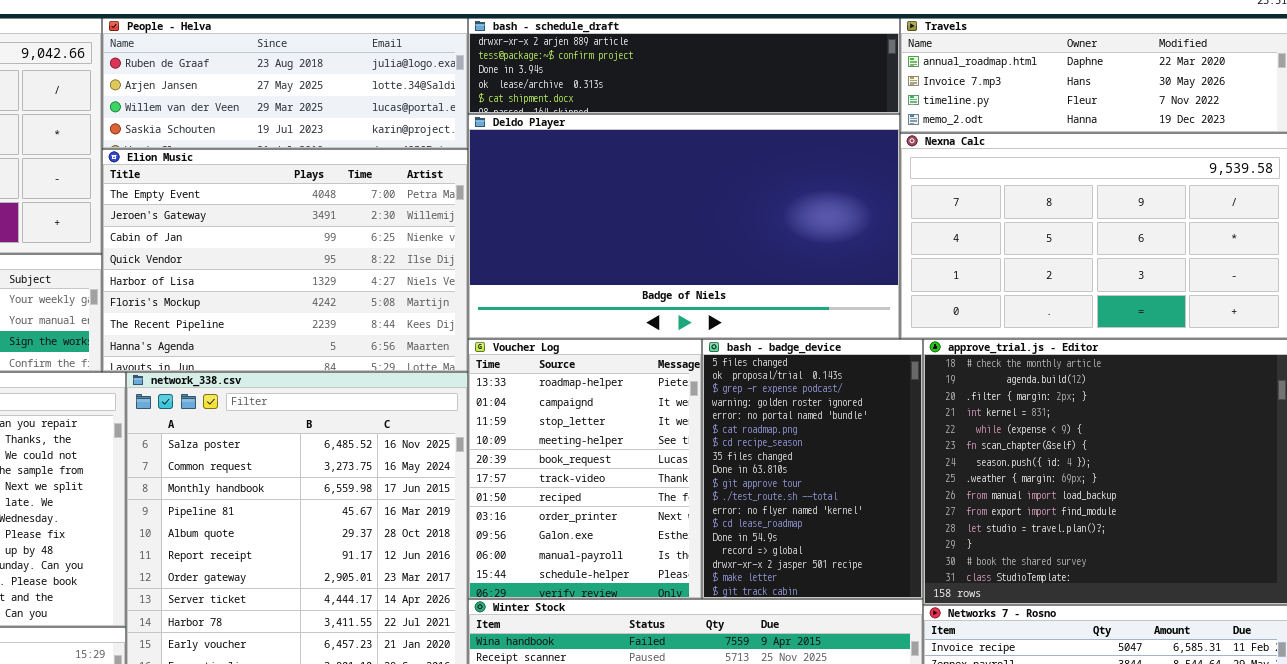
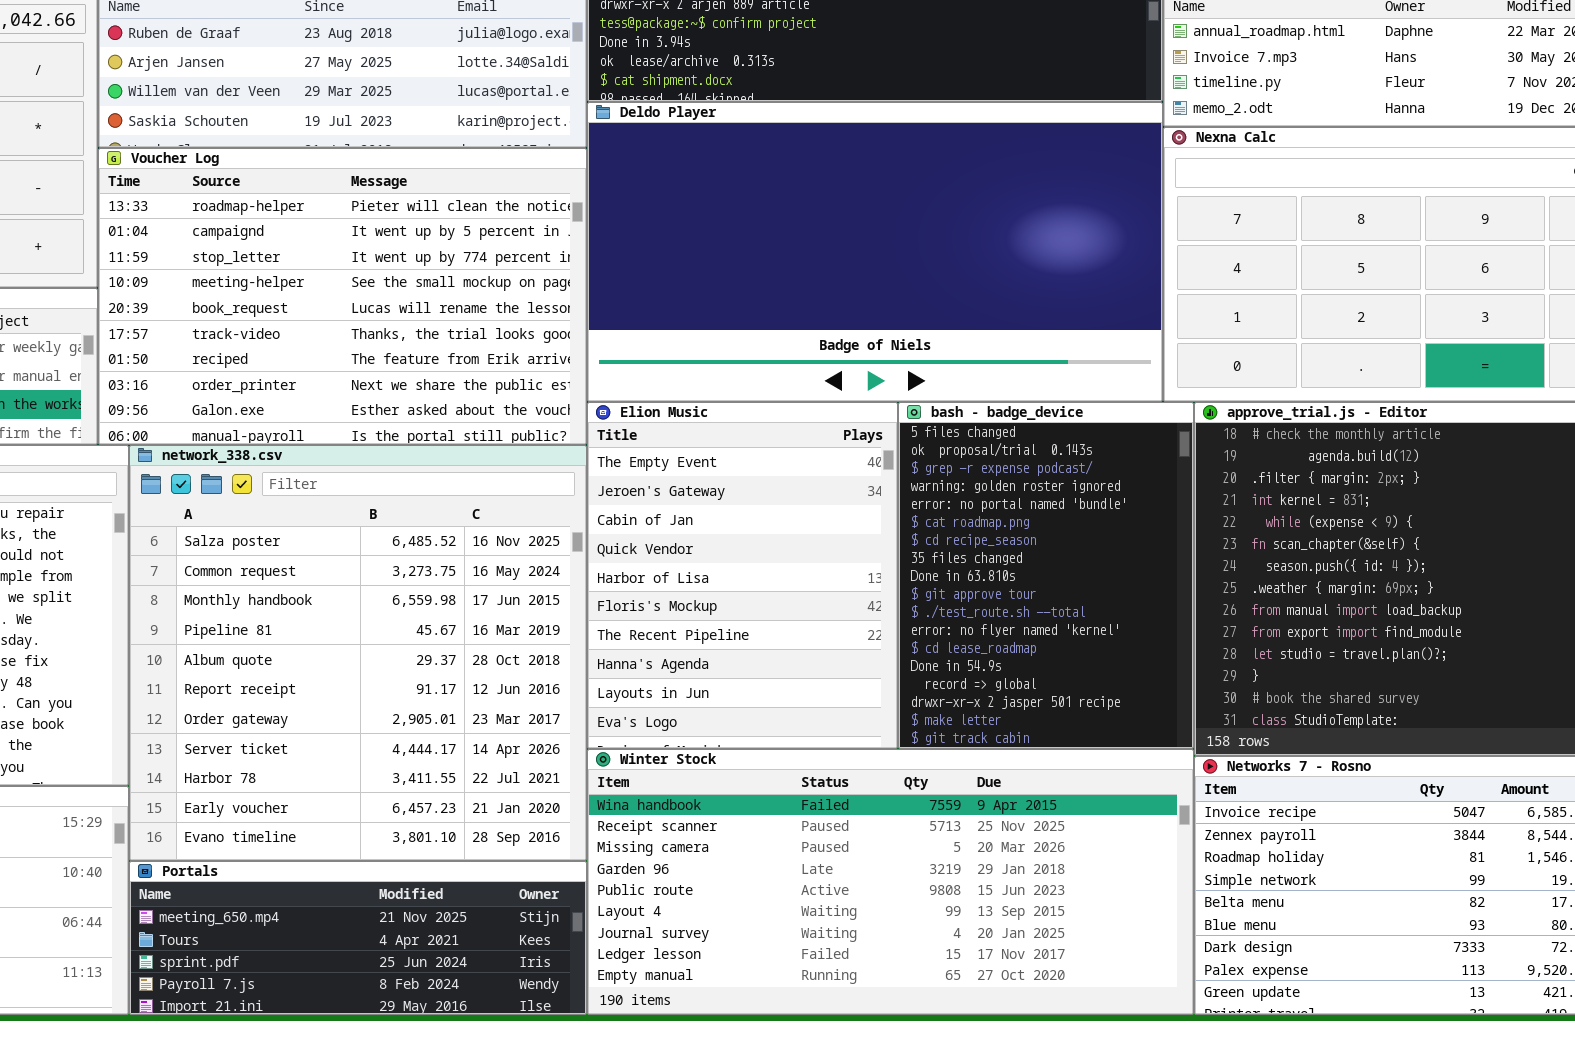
Elion Music: [102,149,468,372] -> [587,402,898,749], moved, resized
Voucher Log: [468,339,702,599] -> [98,148,587,445], moved, resized

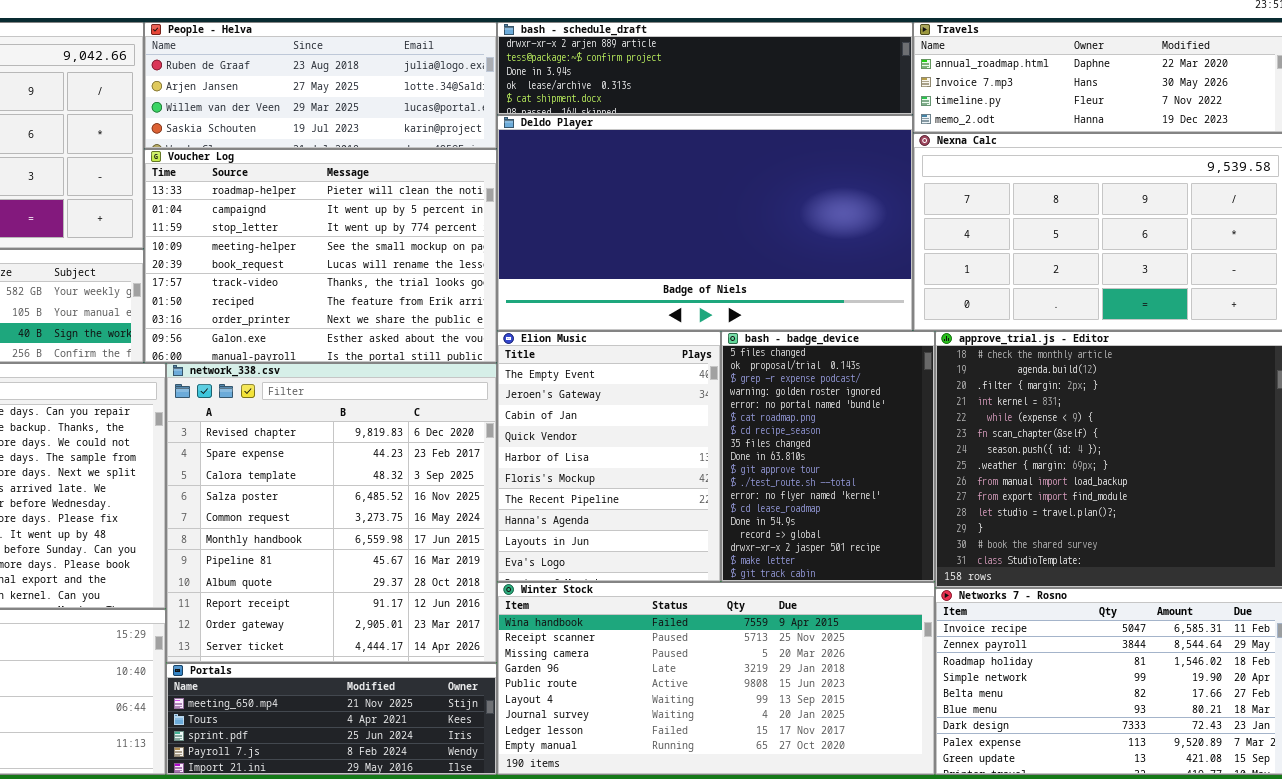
network_338.csv: [129,445,587,861] -> [166,363,497,663], scrolled up 3 rows

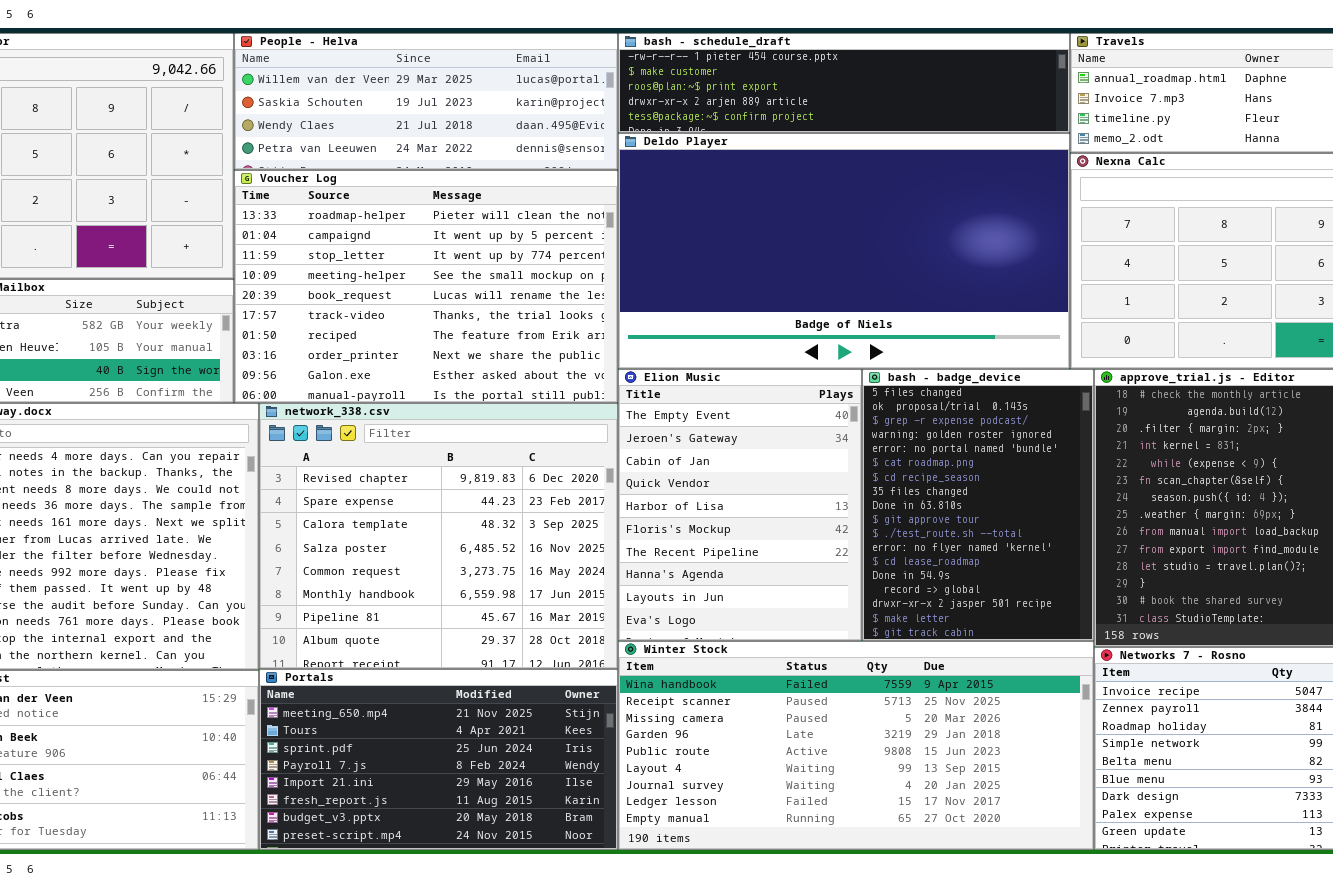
People - Helva: [144,22,497,149] -> [234,33,618,170], scrolled down 2 rows
bash - schedule_draft: [497,22,913,115] -> [618,33,1070,133], scrolled up 3 rows
network_338.csv: [166,363,497,663] -> [259,403,618,669], resized
Portals: [166,663,497,775] -> [259,669,618,850], resized

